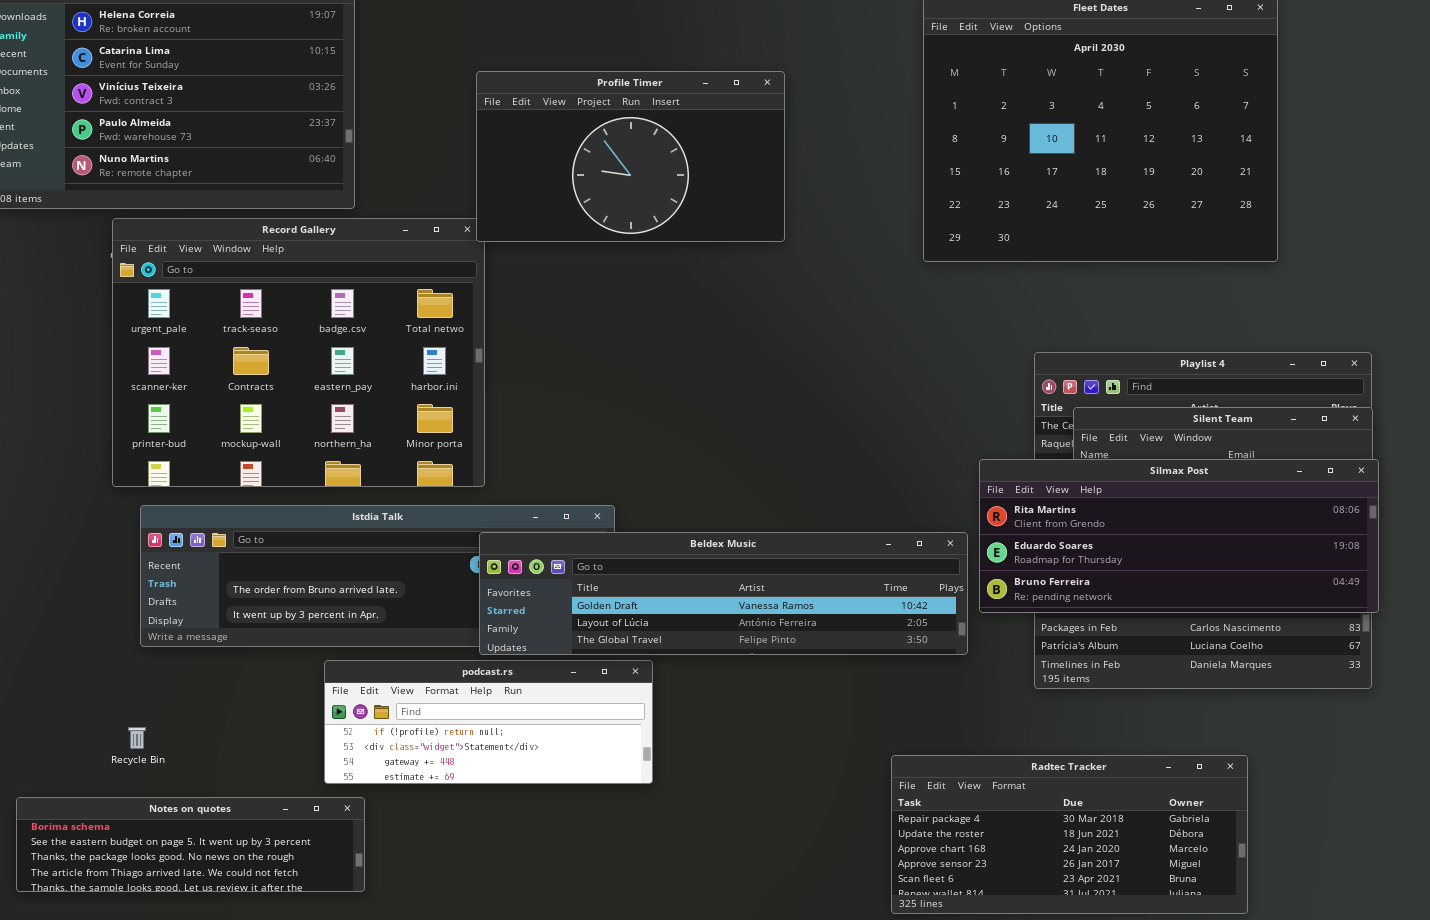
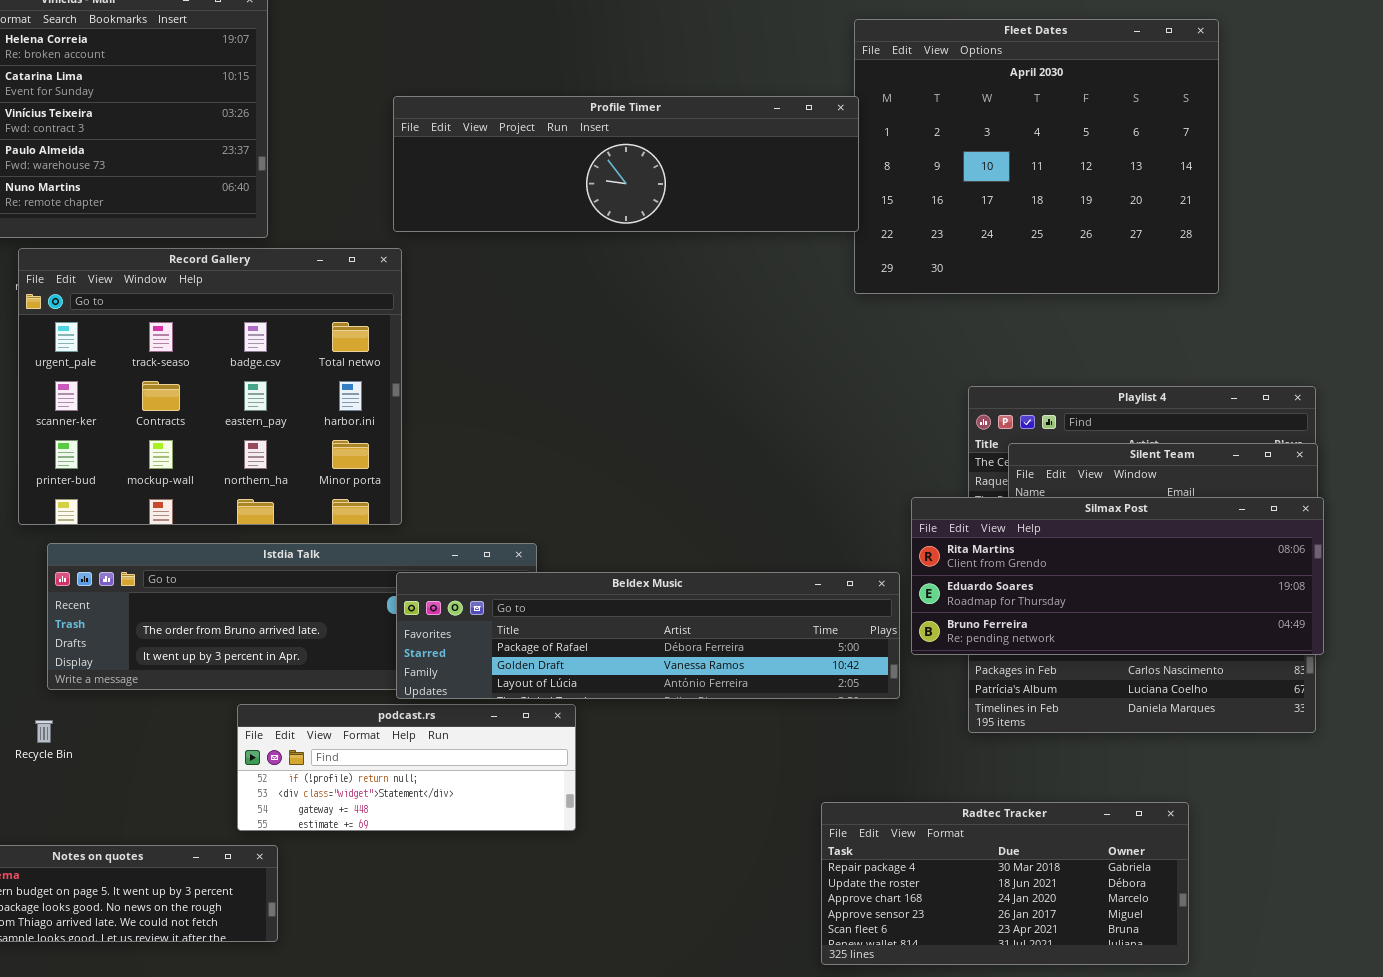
Profile Timer: [476,71,785,242] -> [393,96,859,232], resized
Beldex Music: [479,532,968,655] -> [396,572,900,699], scrolled up 1 row
Recycle Bin: [128,727,146,749] -> [35,720,53,743], moved

